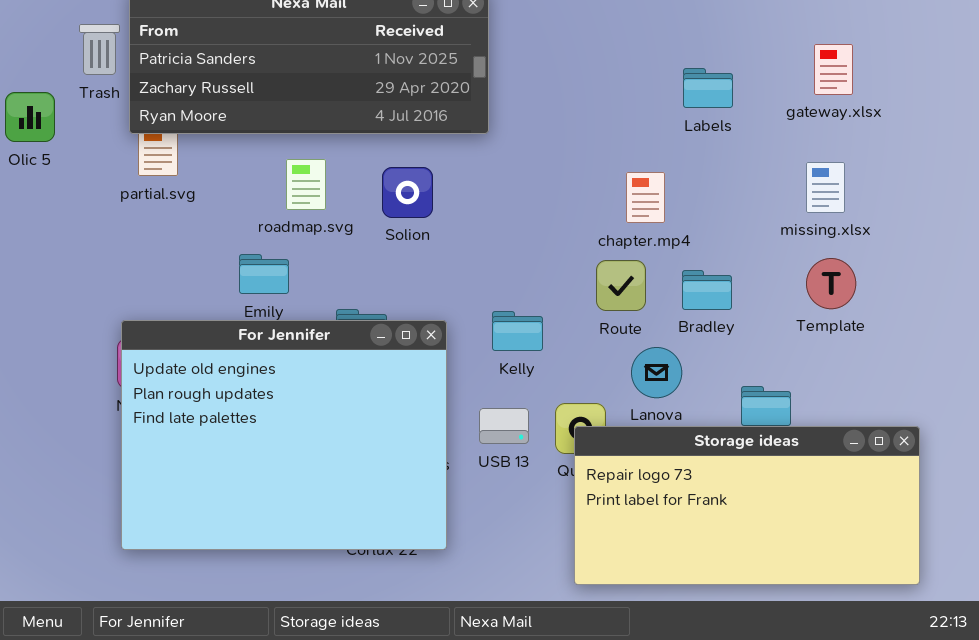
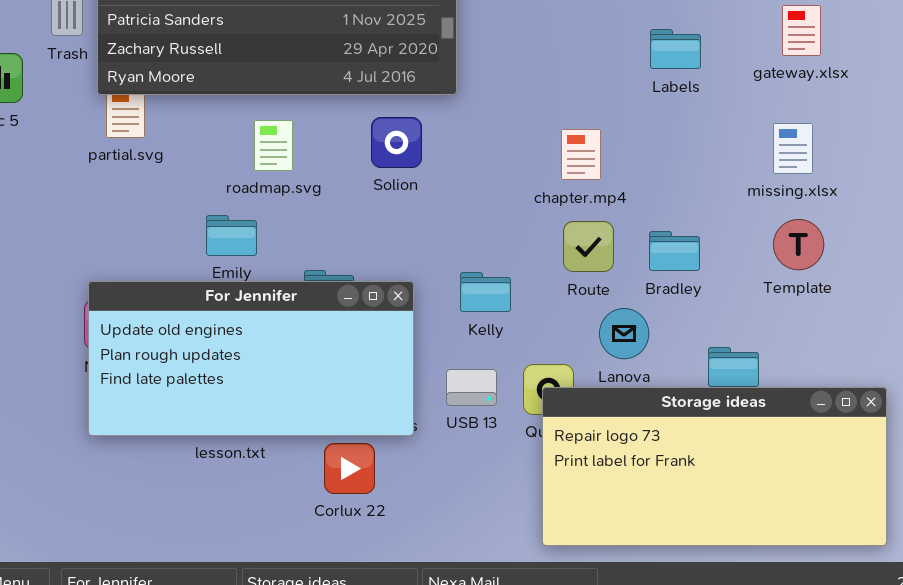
Solion: [382,167,433,218] -> [371,117,422,168], moved
chapter.mp4: [626,172,665,223] -> [561,129,601,180], moved
For Jennifer: [121,320,447,550] -> [88,281,414,436], resized

